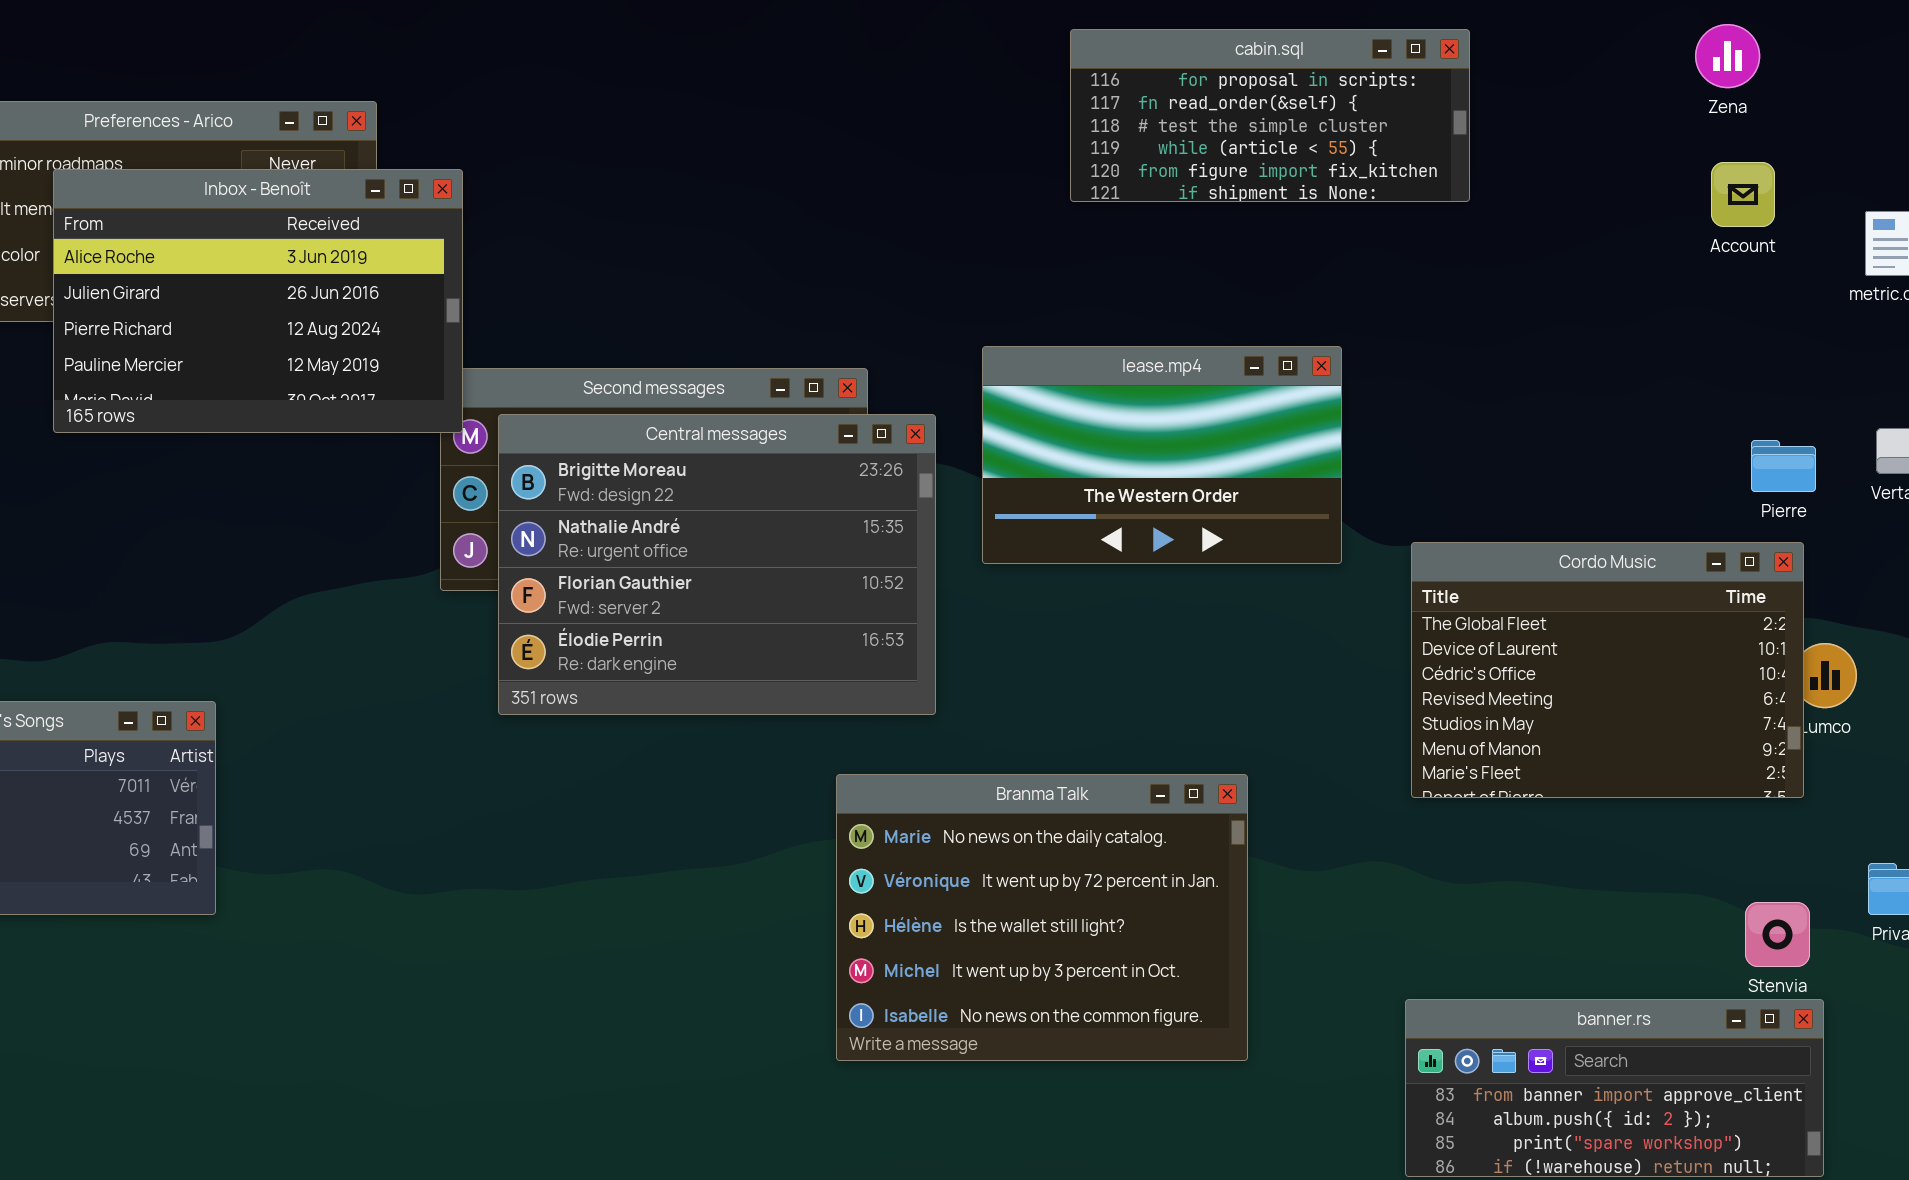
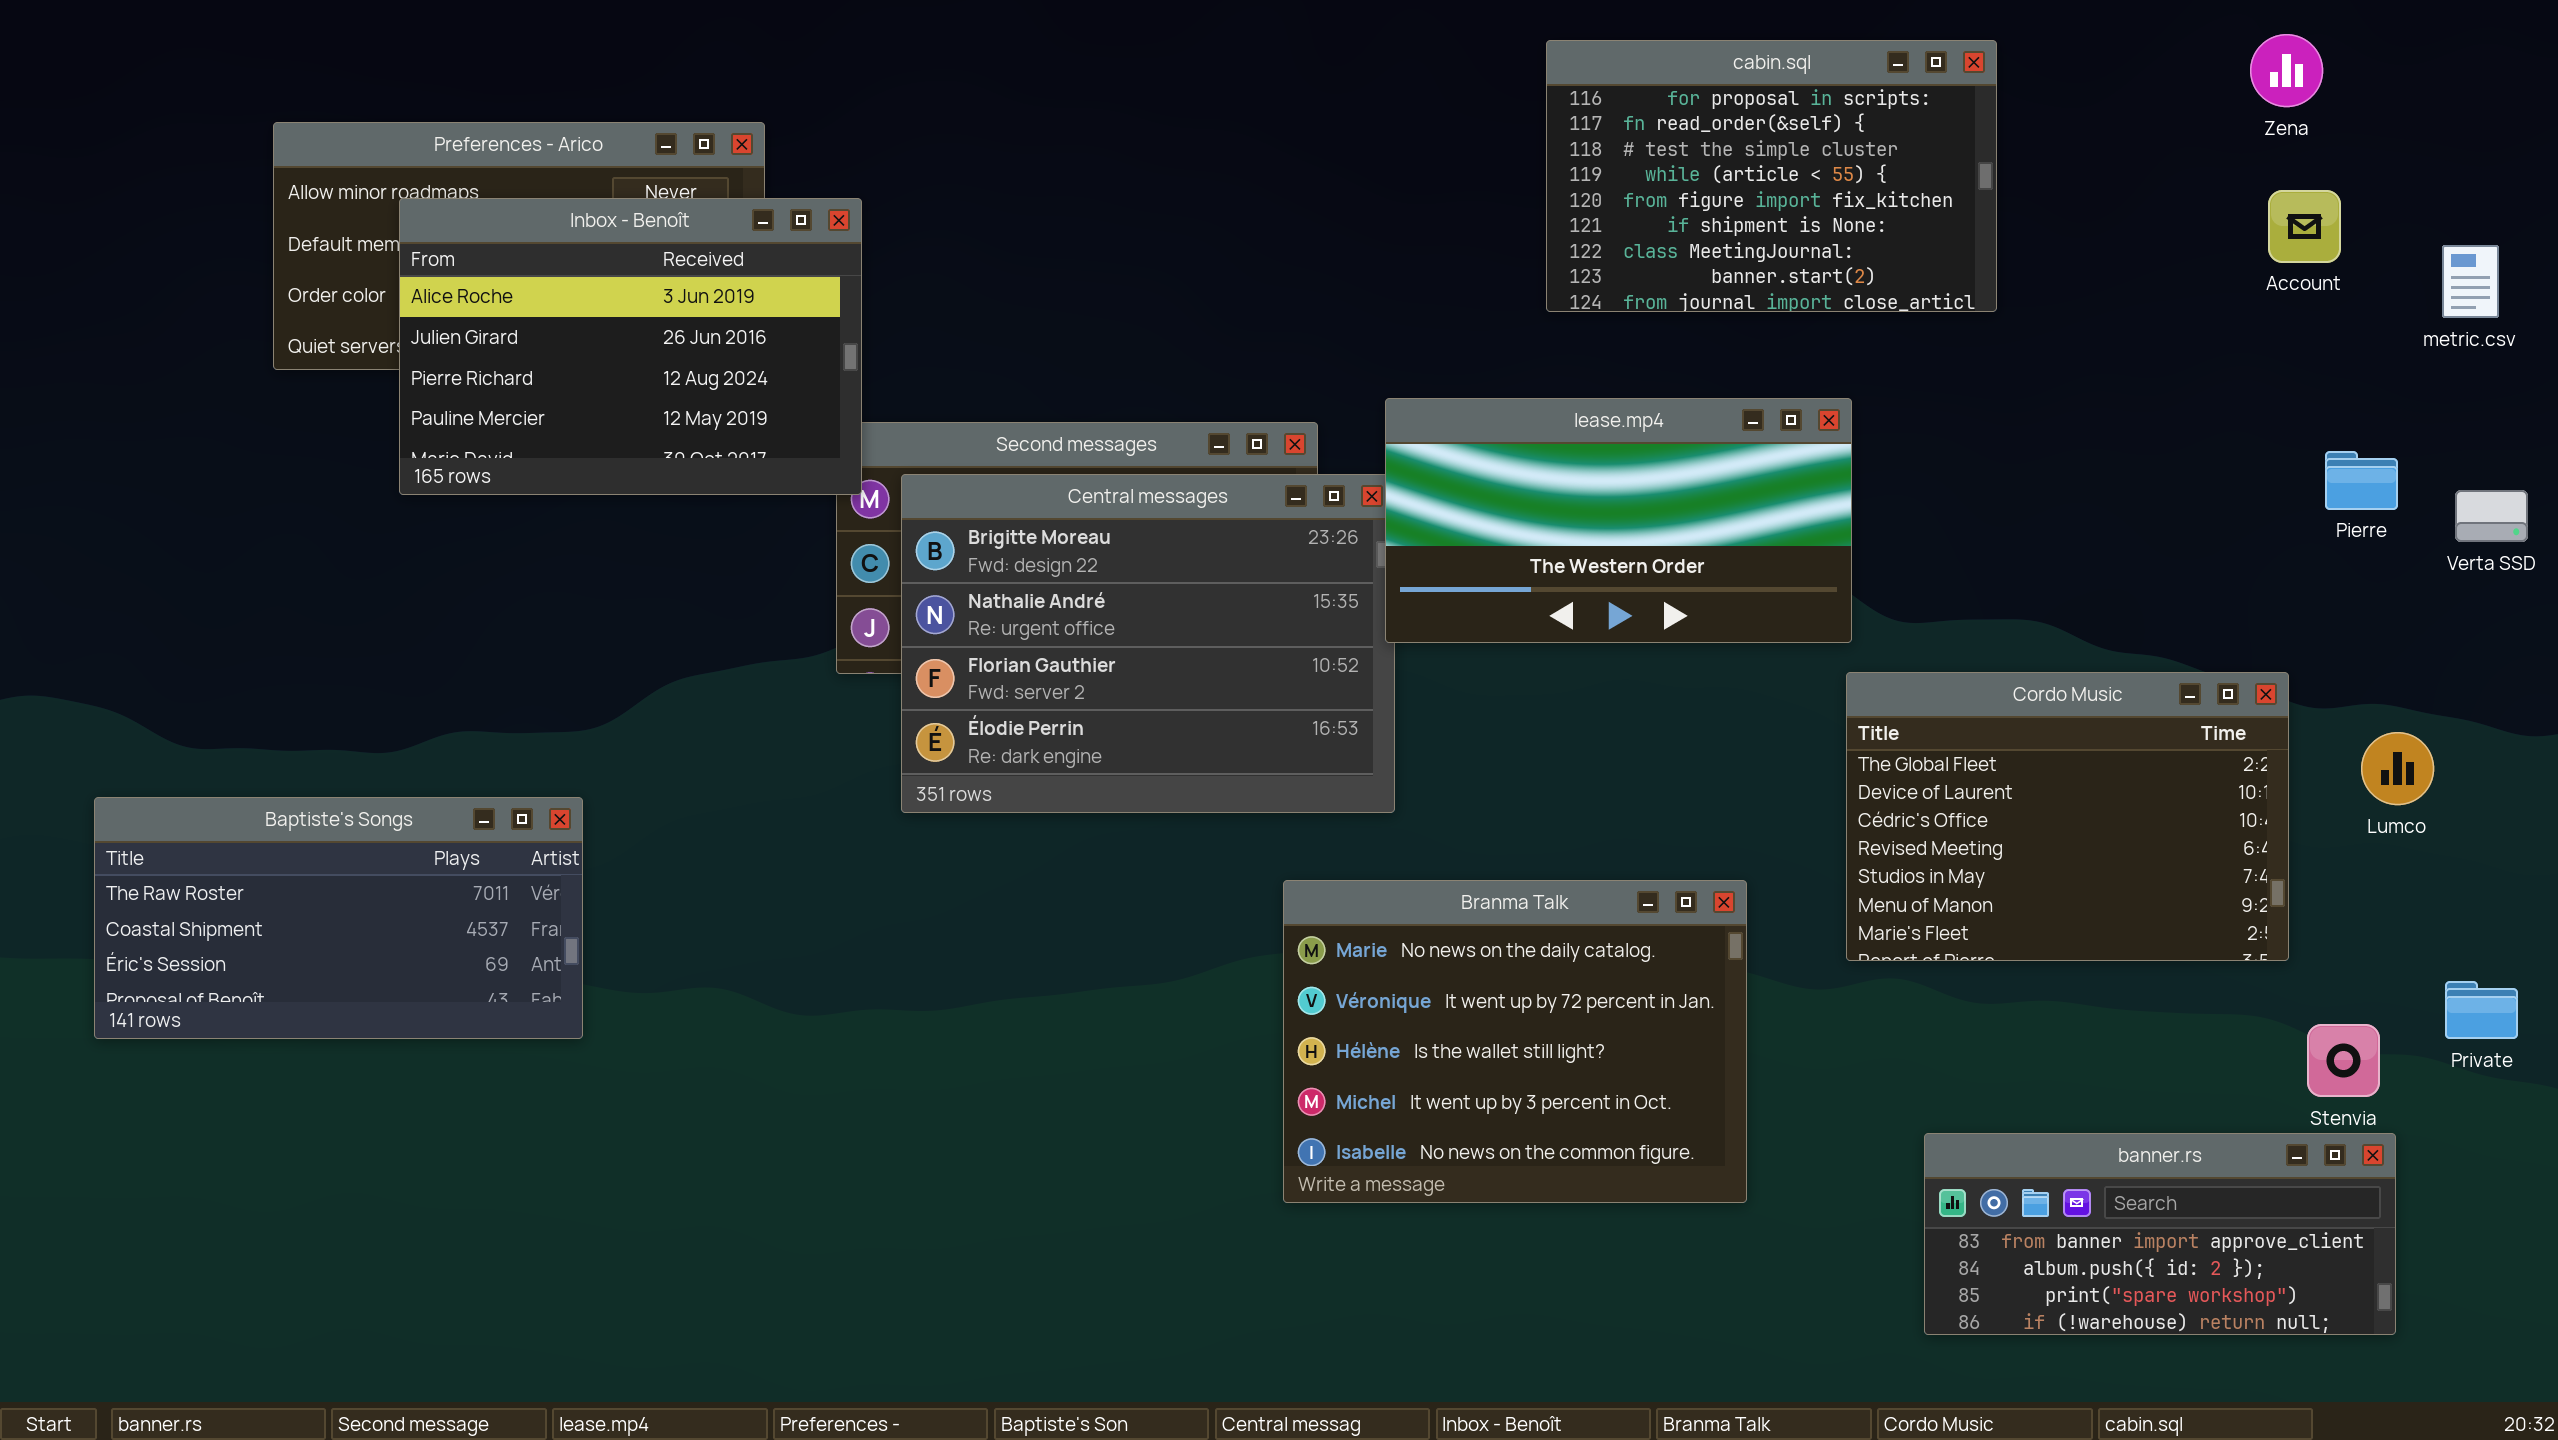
cabin.sql: [1070,29,1470,202] -> [1546,40,1997,312], resized
lease.mp4: [982,346,1342,564] -> [1385,398,1852,643], resized
Pierre: [1751,440,1816,492] -> [2325,451,2398,510], moved
Cordo Music: [1411,542,1804,798] -> [1846,672,2289,961], moved

